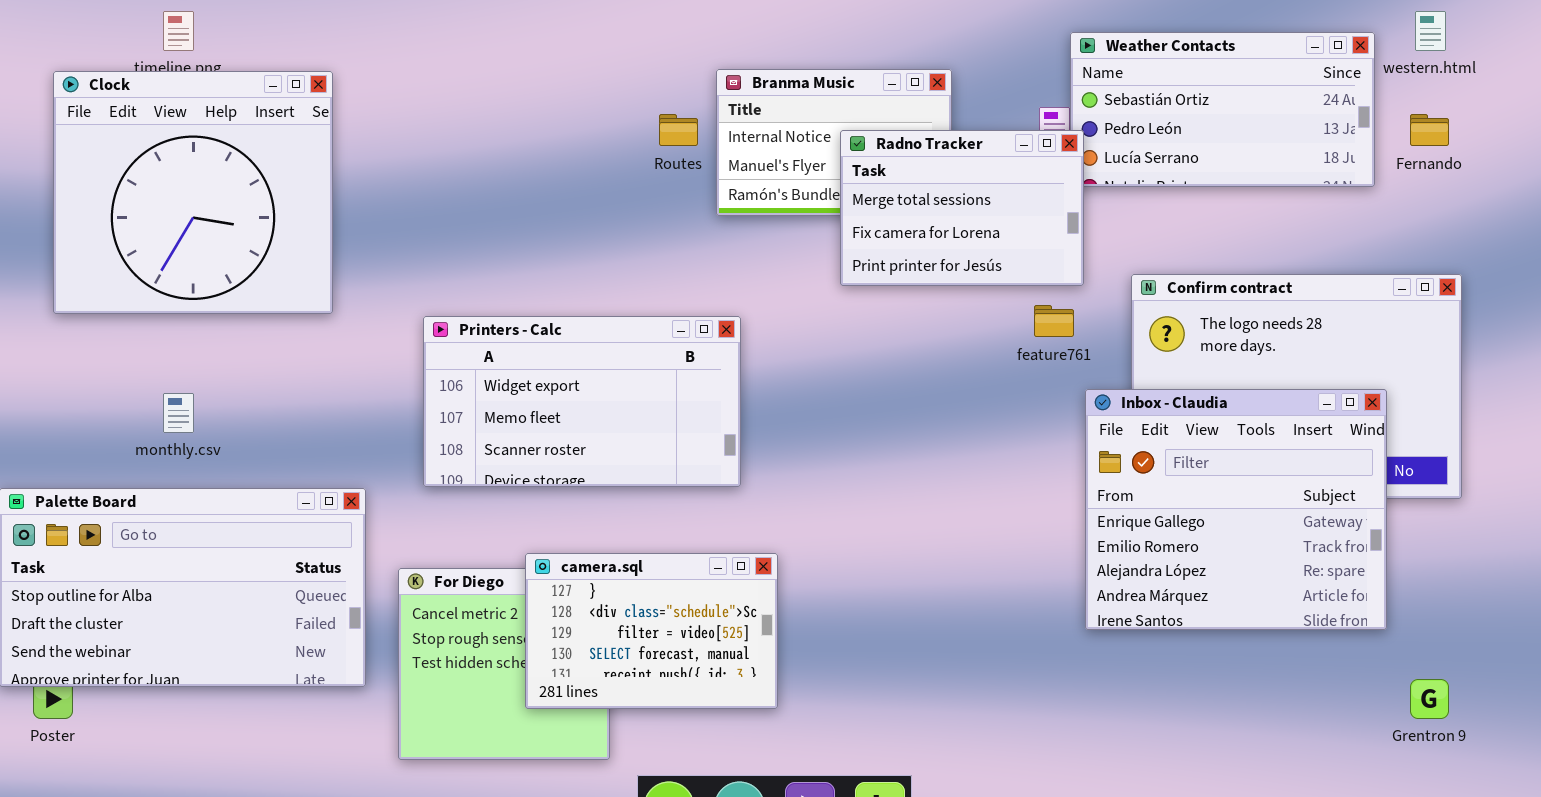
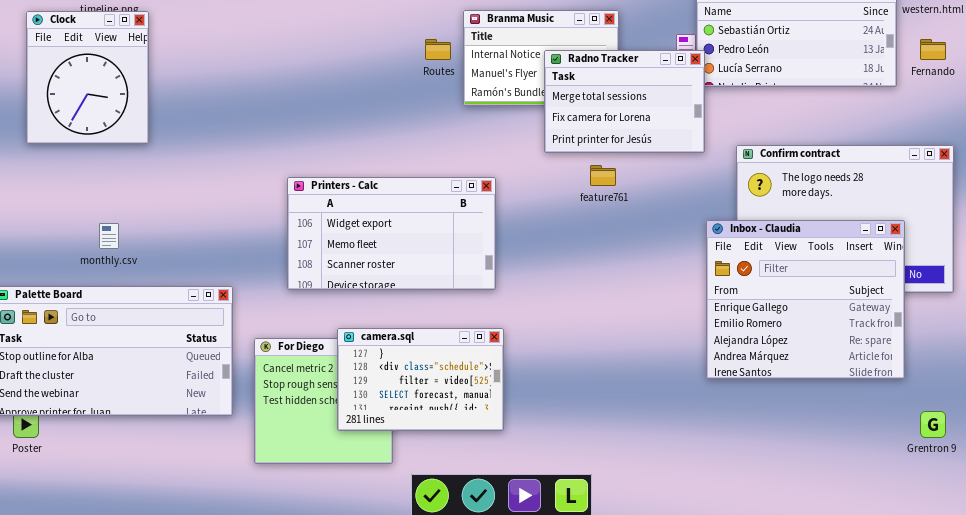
Clock: [53,71,333,314] -> [26,11,149,144], resized
feature761: [1034,305,1074,337] -> [590,165,616,186], moved
Printers - Calc: [423,316,741,487] -> [287,177,496,290], moved

